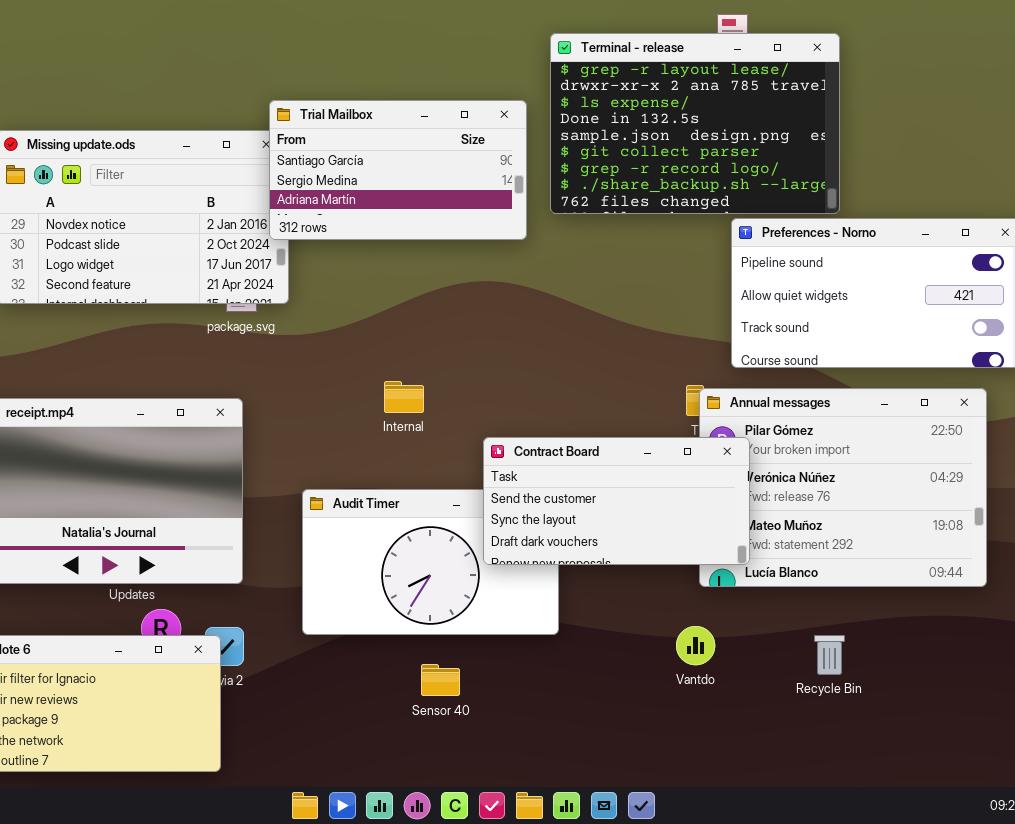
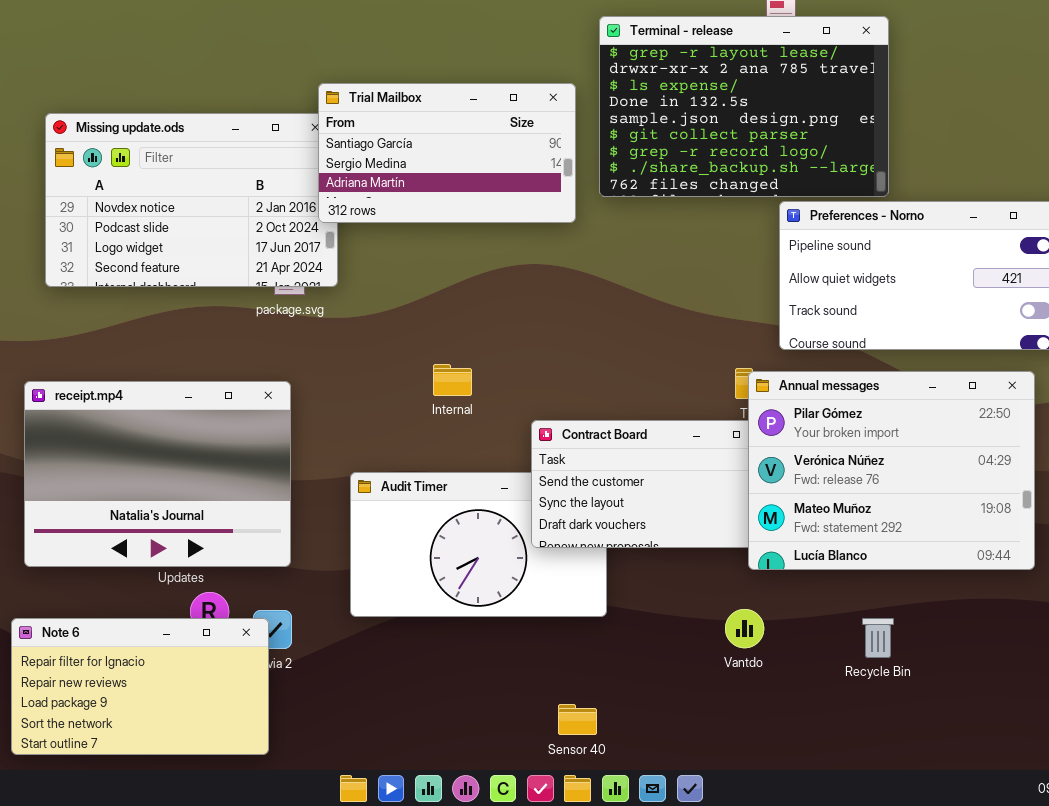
Annual messages: [699,388,987,587] -> [748,371,1035,570], raised
Sensor 40: [421,664,460,696] -> [558,704,597,735], moved

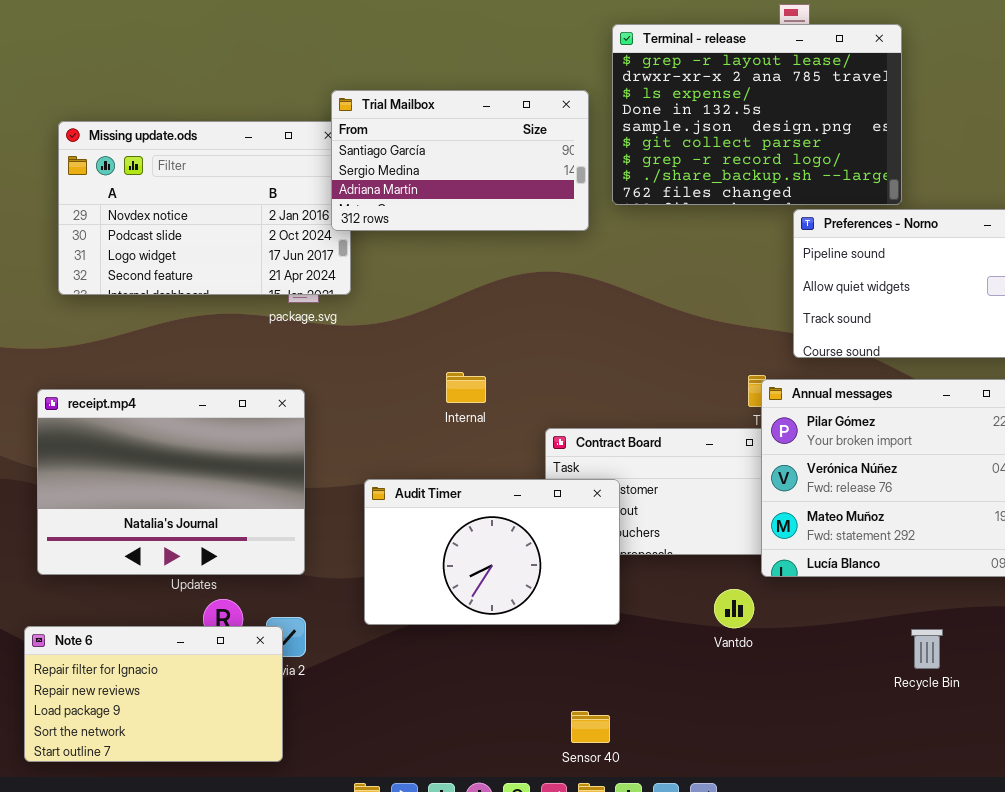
Audit Timer: [350,472,607,617] -> [364,479,620,625], raised
Vantdo: [725,609,764,648] -> [714,589,754,628], moved
Recycle Bin: [862,618,894,658] -> [911,629,943,669], moved

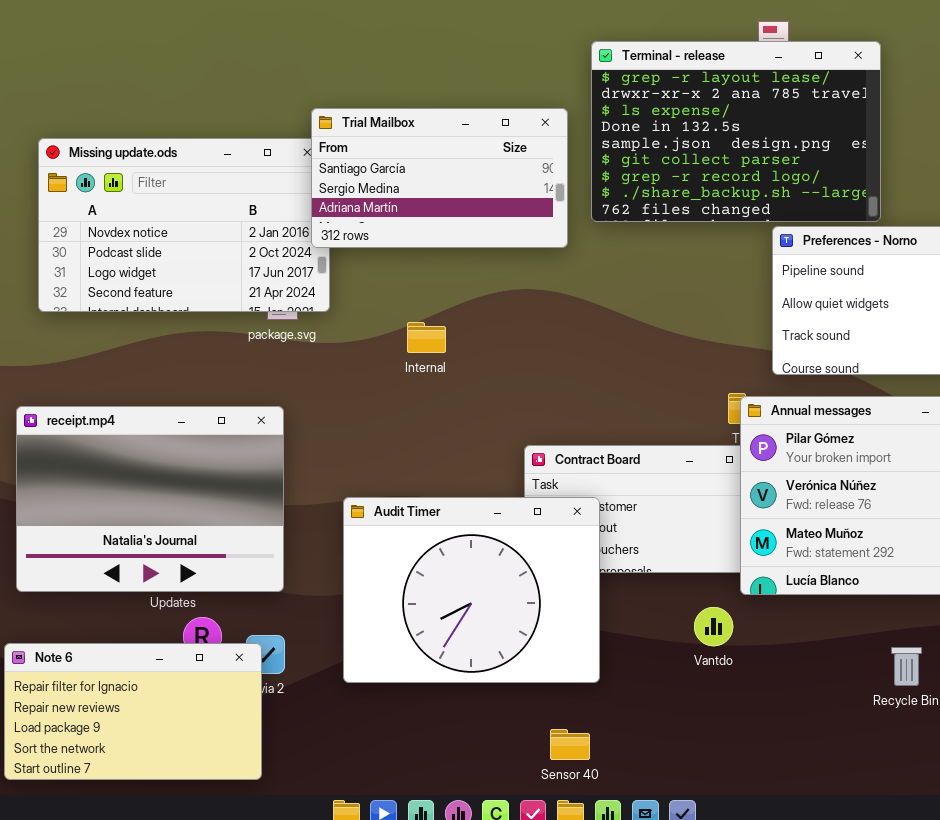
Internal: [446,372,486,403] -> [407,322,446,353], moved
Audit Timer: [364,479,620,625] -> [343,497,600,683], resized

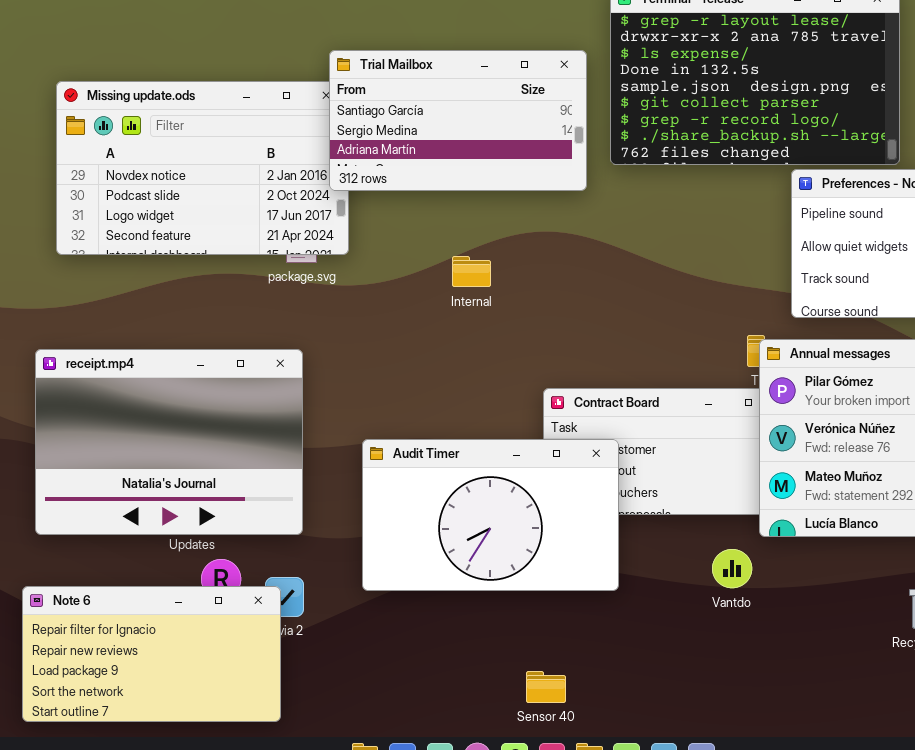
Internal: [407,322,446,353] -> [452,256,491,287], moved
Audit Timer: [343,497,600,683] -> [362,439,619,591], resized
Sensor 40: [550,729,590,760] -> [526,671,566,703], moved

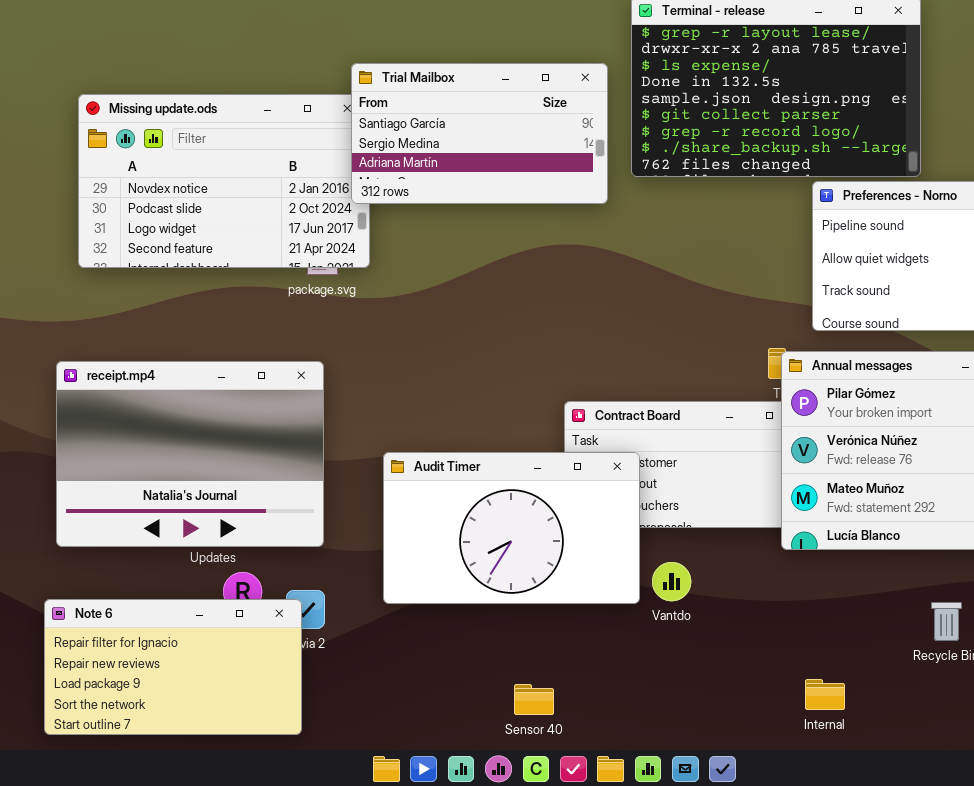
Internal: [452,256,491,287] -> [805,679,845,710], moved
Vantdo: [712,549,752,588] -> [652,562,691,601], moved
Sensor 40: [526,671,566,703] -> [514,684,554,715], moved

